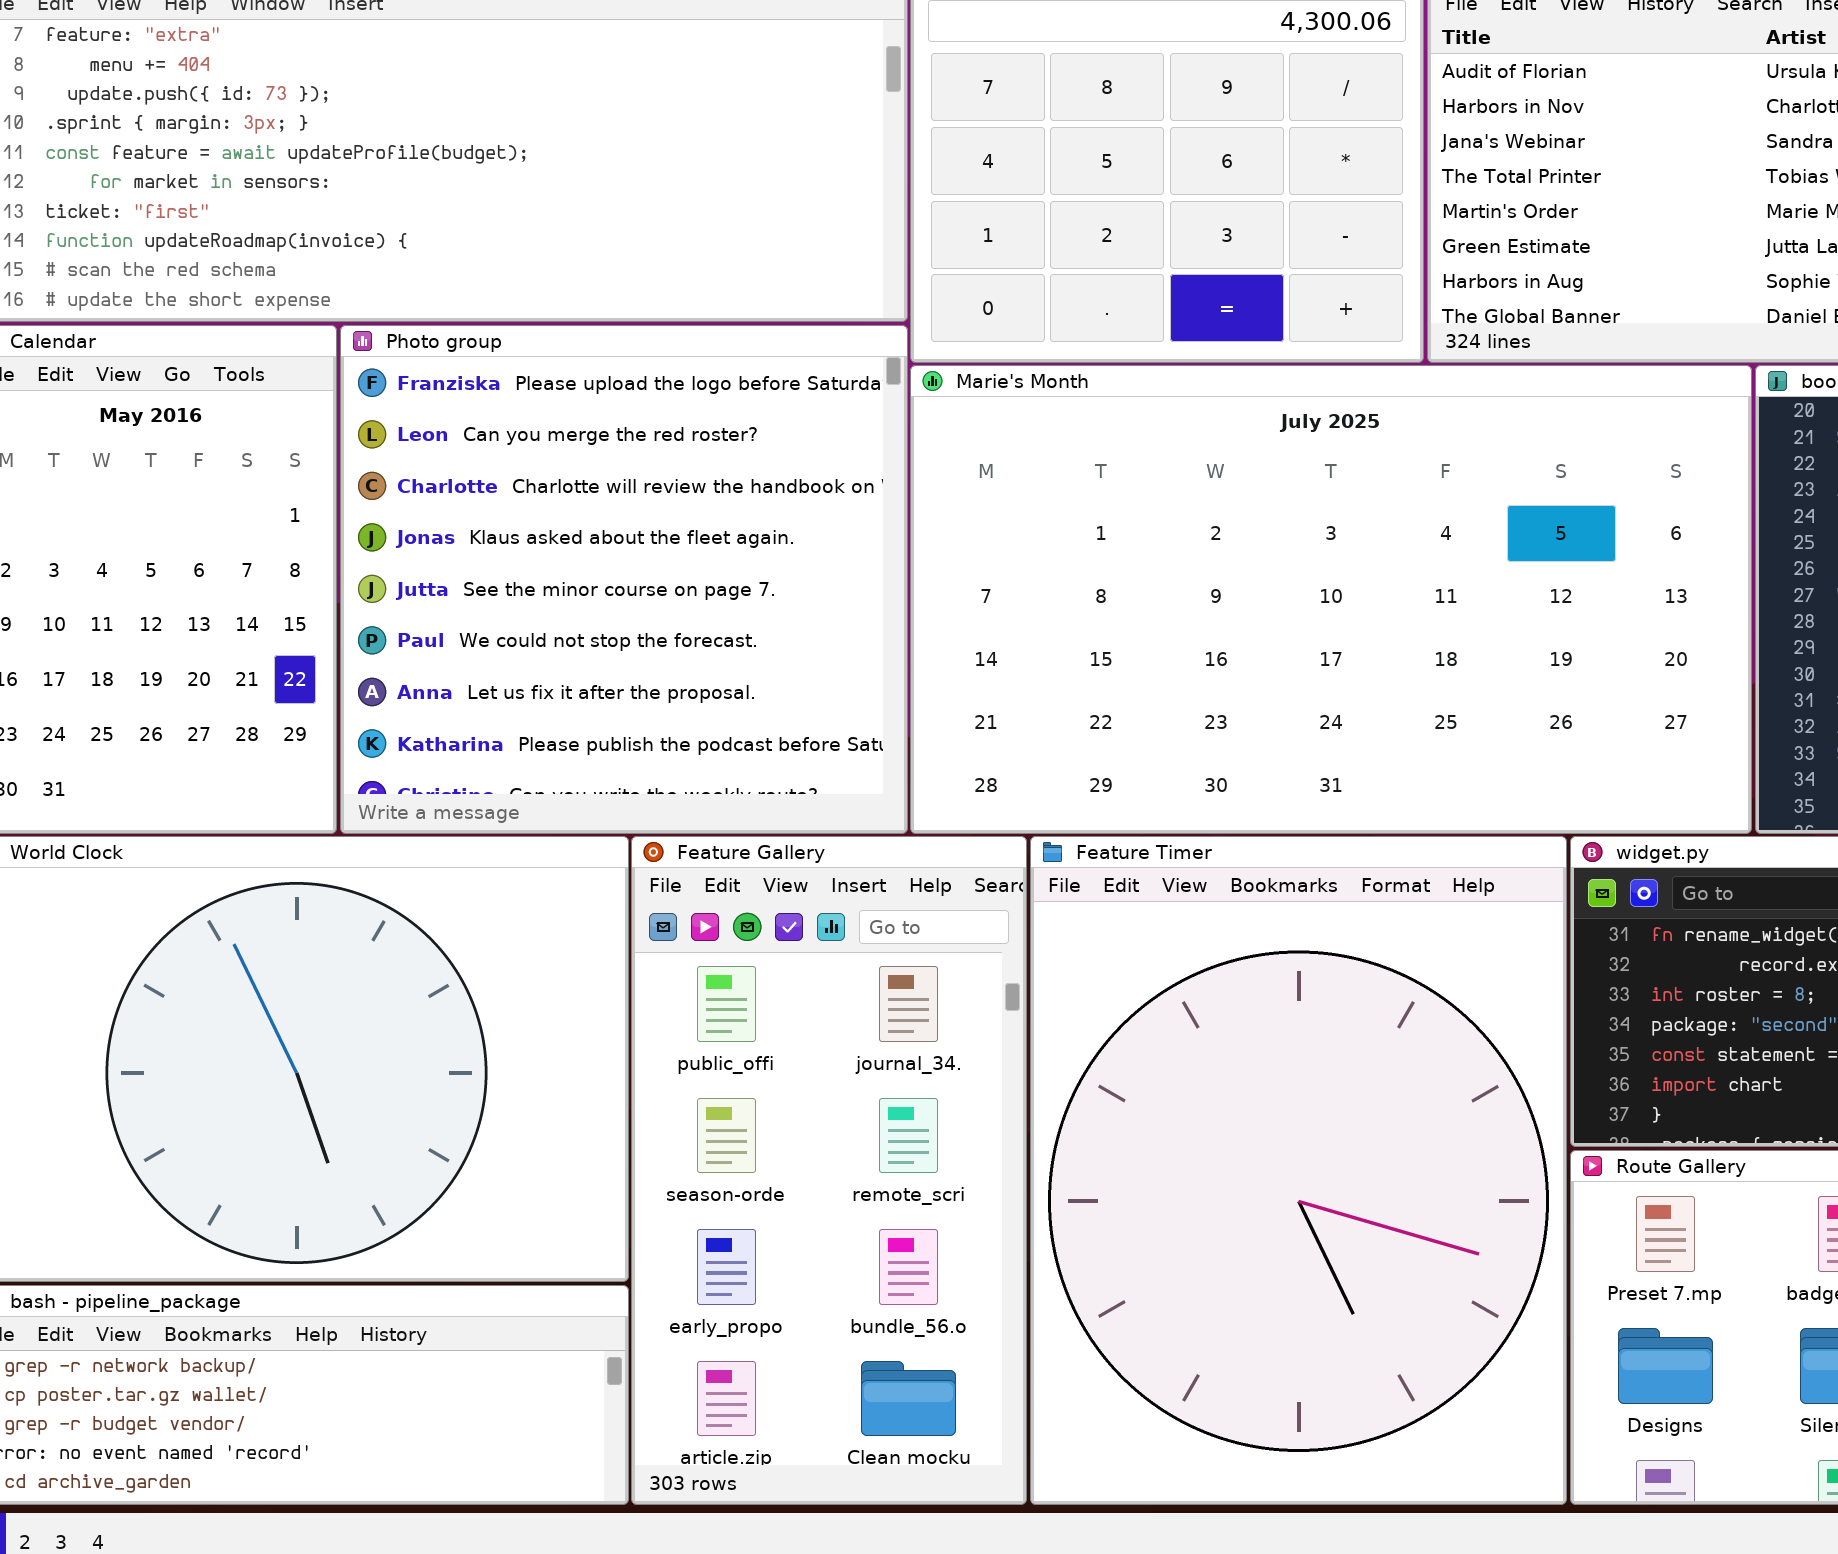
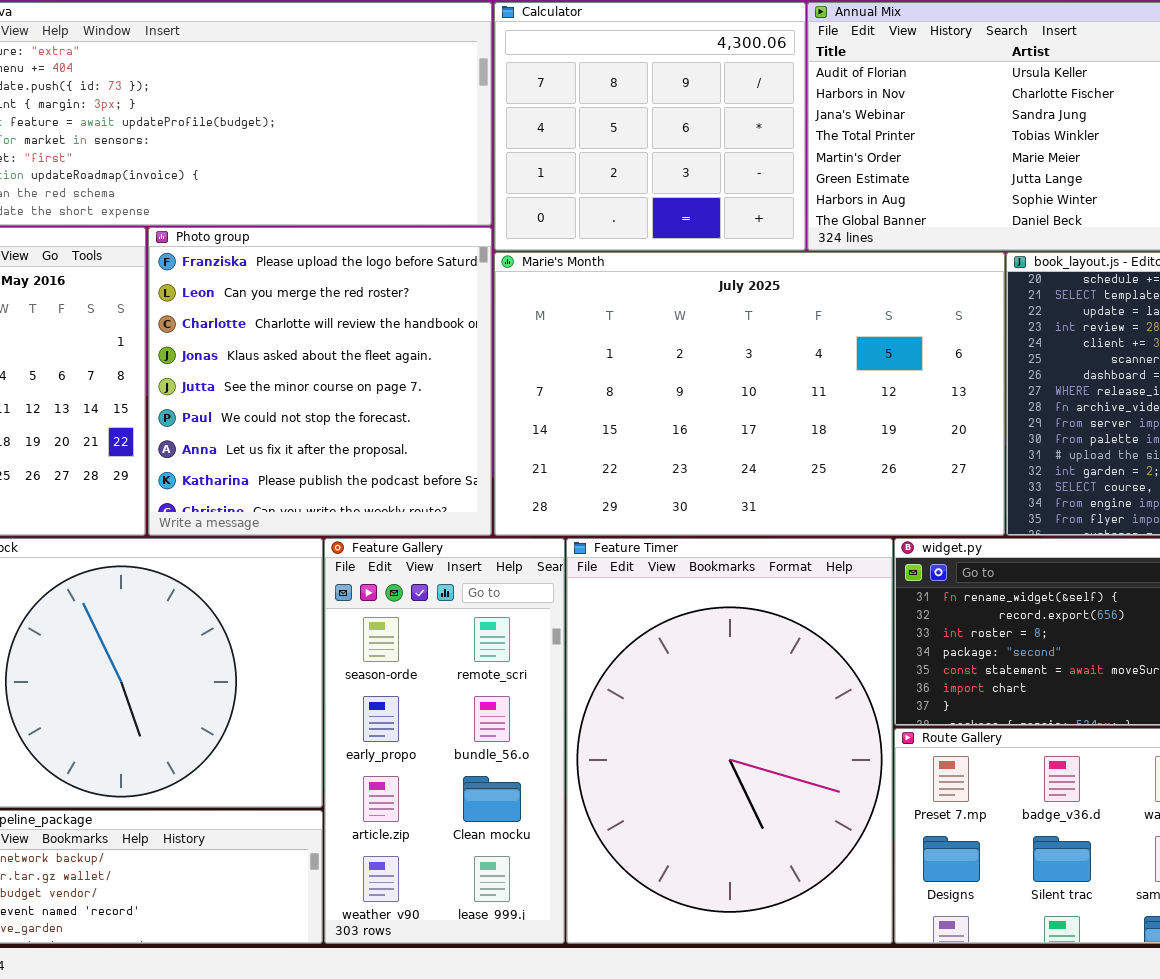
Feature Gallery: [631,836,1027,1505] -> [324,538,565,944], scrolled down 1 row

